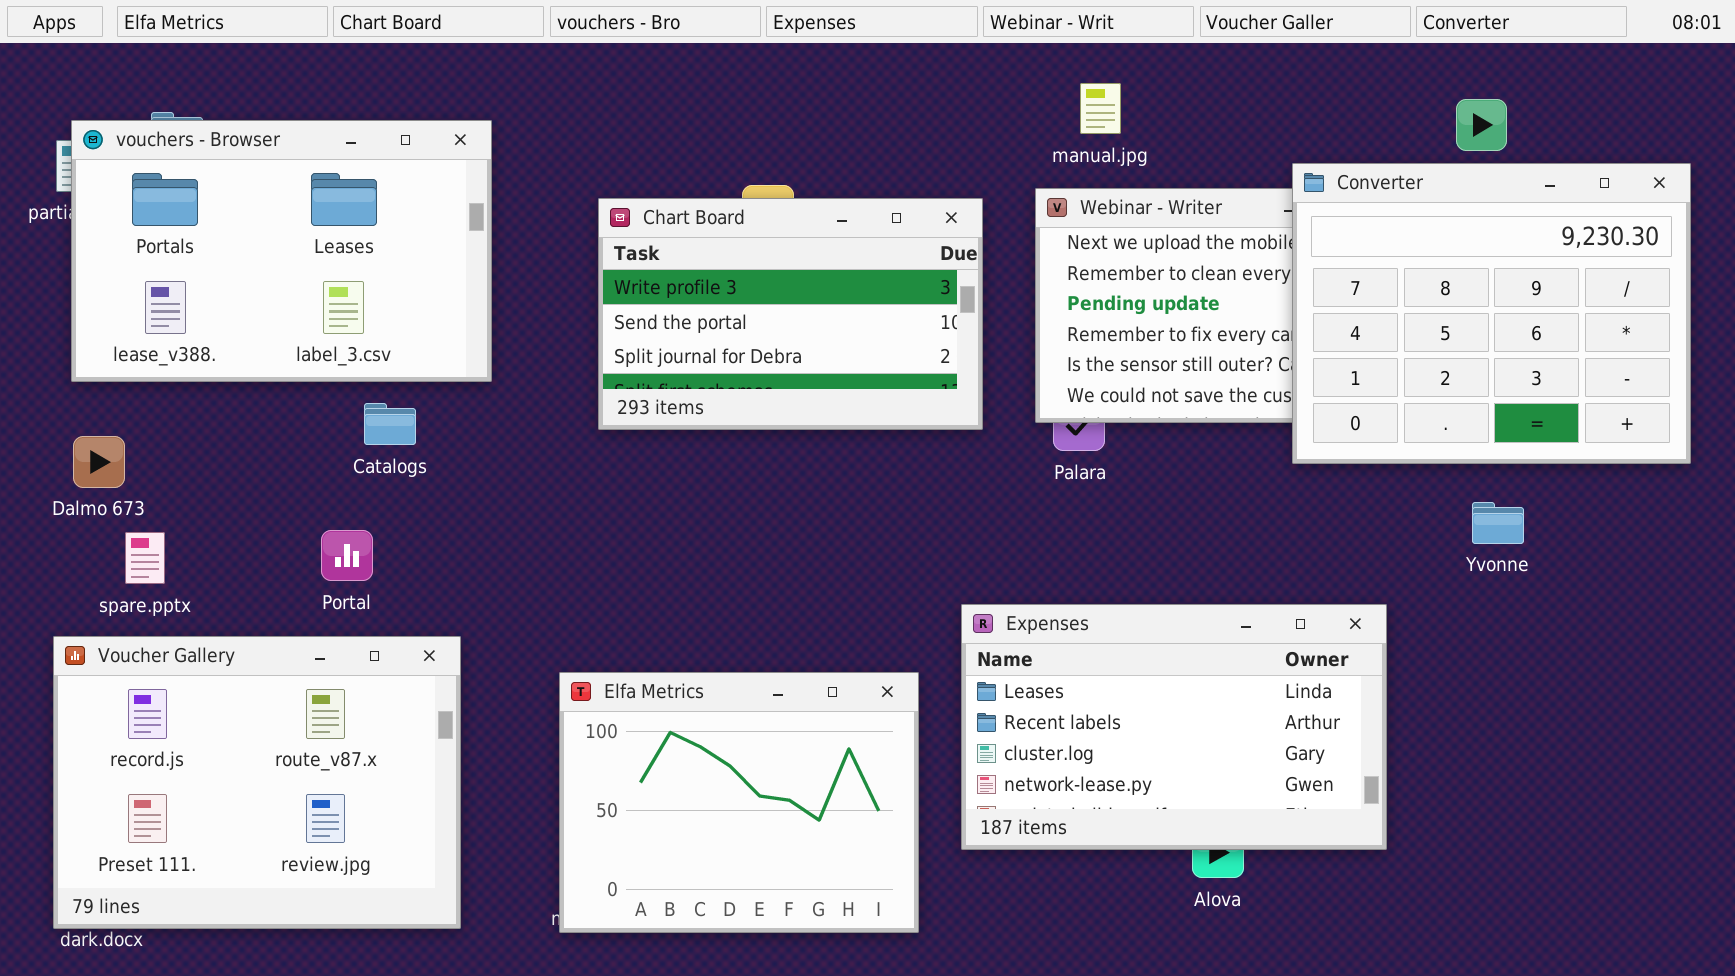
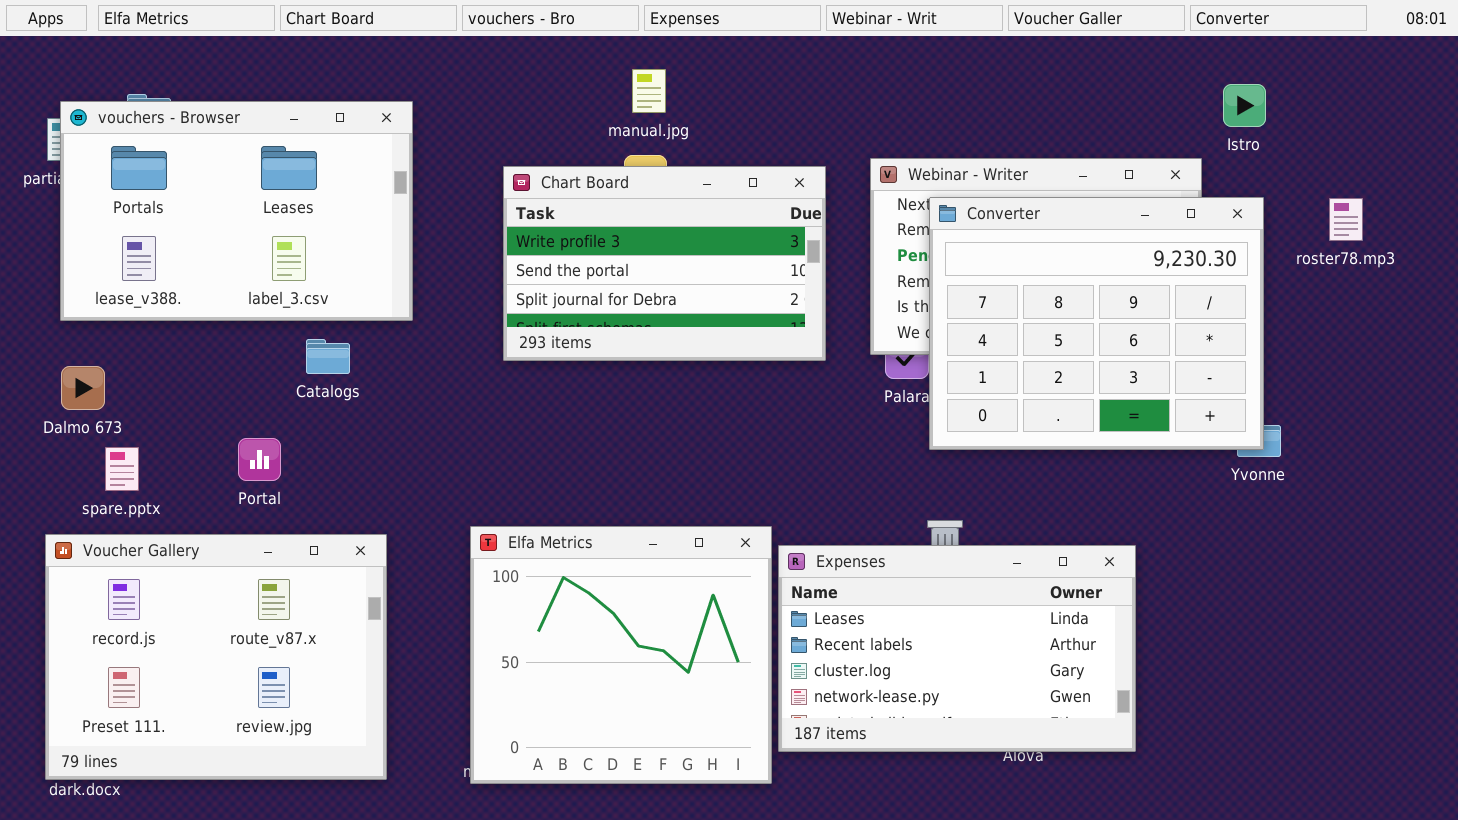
manual.jpg: [1080,83,1121,134] -> [632,69,666,113], moved
Converter: [1292,163,1691,464] -> [929,197,1264,450], moved
Portal: [321,530,373,581] -> [238,438,281,481], moved
Expenses: [961,604,1387,850] -> [778,545,1136,752], moved
Elfa Metrics: [559,672,919,933] -> [470,526,772,784], resized

